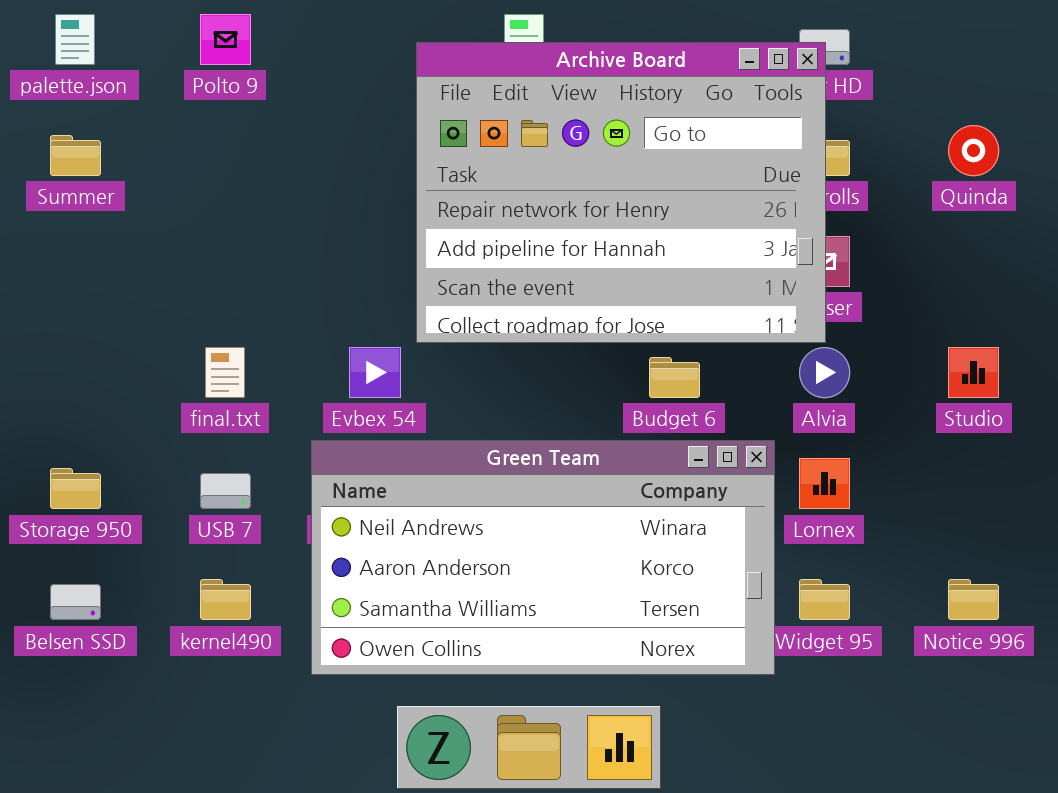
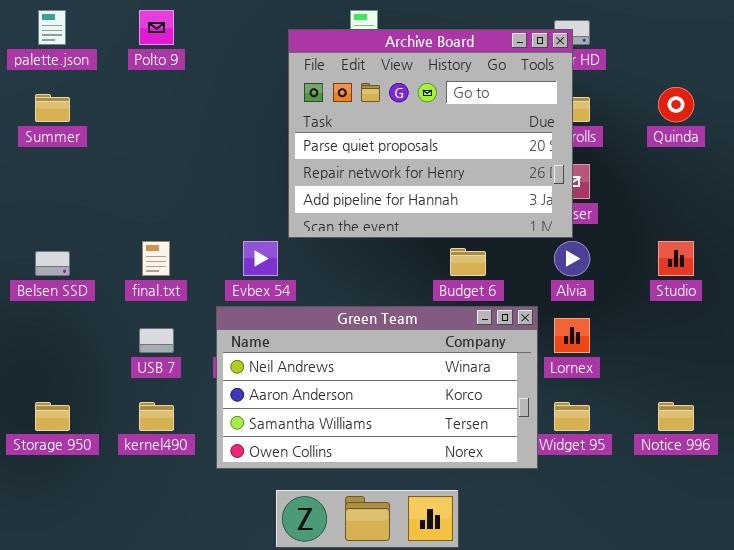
Archive Board: [416,42,826,343] -> [288,29,573,238], scrolled up 1 row
Storage 950: [50,468,101,509] -> [35,402,70,431], moved
Belsen SSD: [50,584,101,620] -> [35,251,70,276], moved

